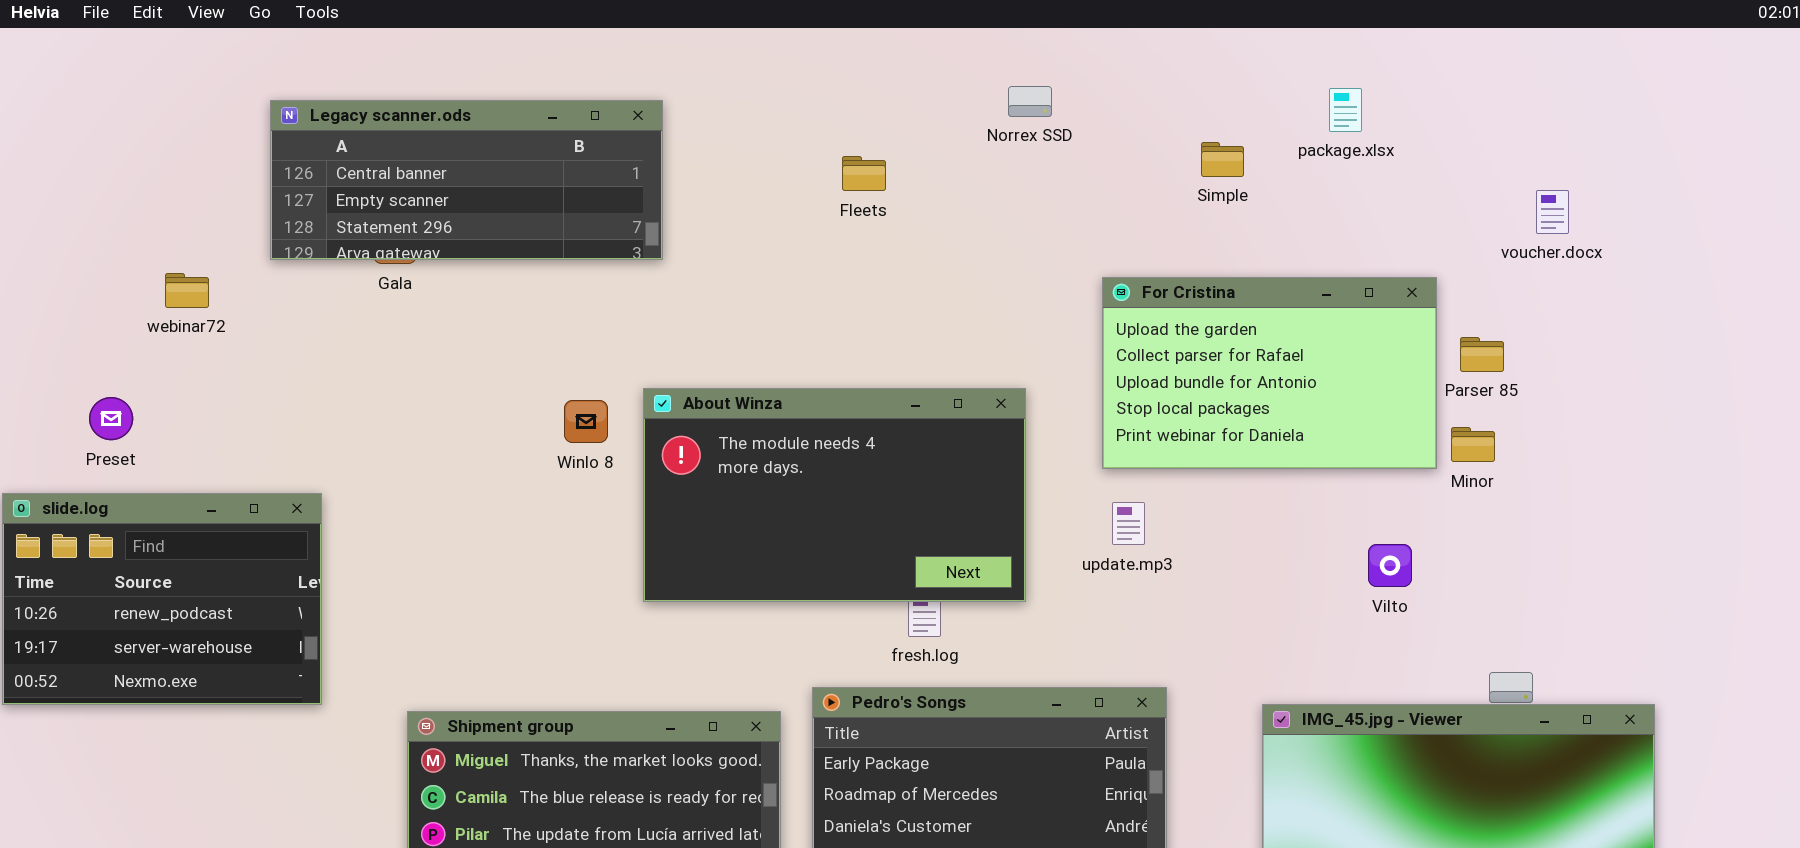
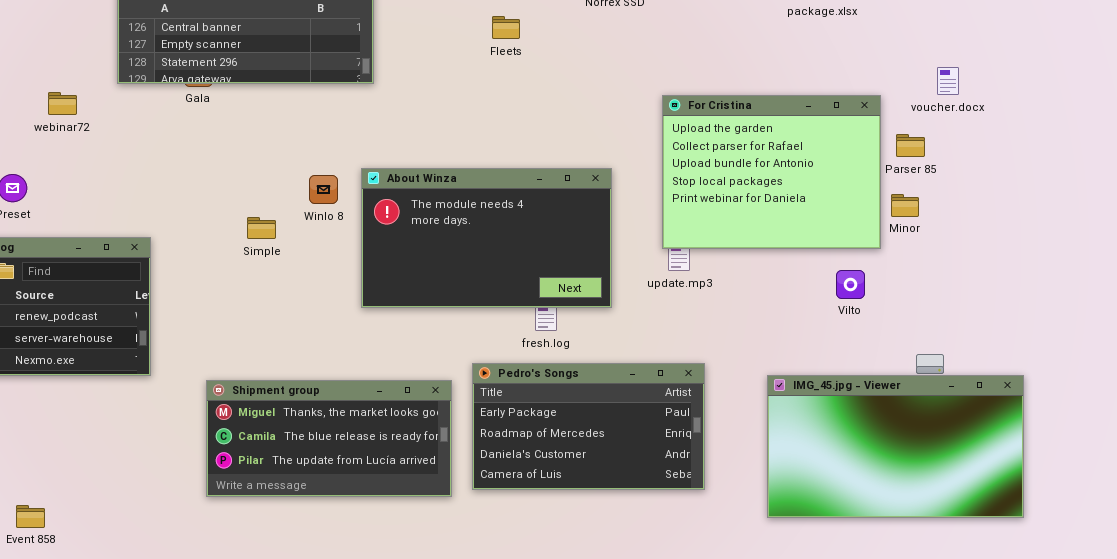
Simple: [1201,142,1244,177] -> [247,217,276,239], moved
voucher.docx: [1536,190,1569,234] -> [937,67,959,95], moved
For Cristina: [1102,277,1437,469] -> [662,95,881,249], resized

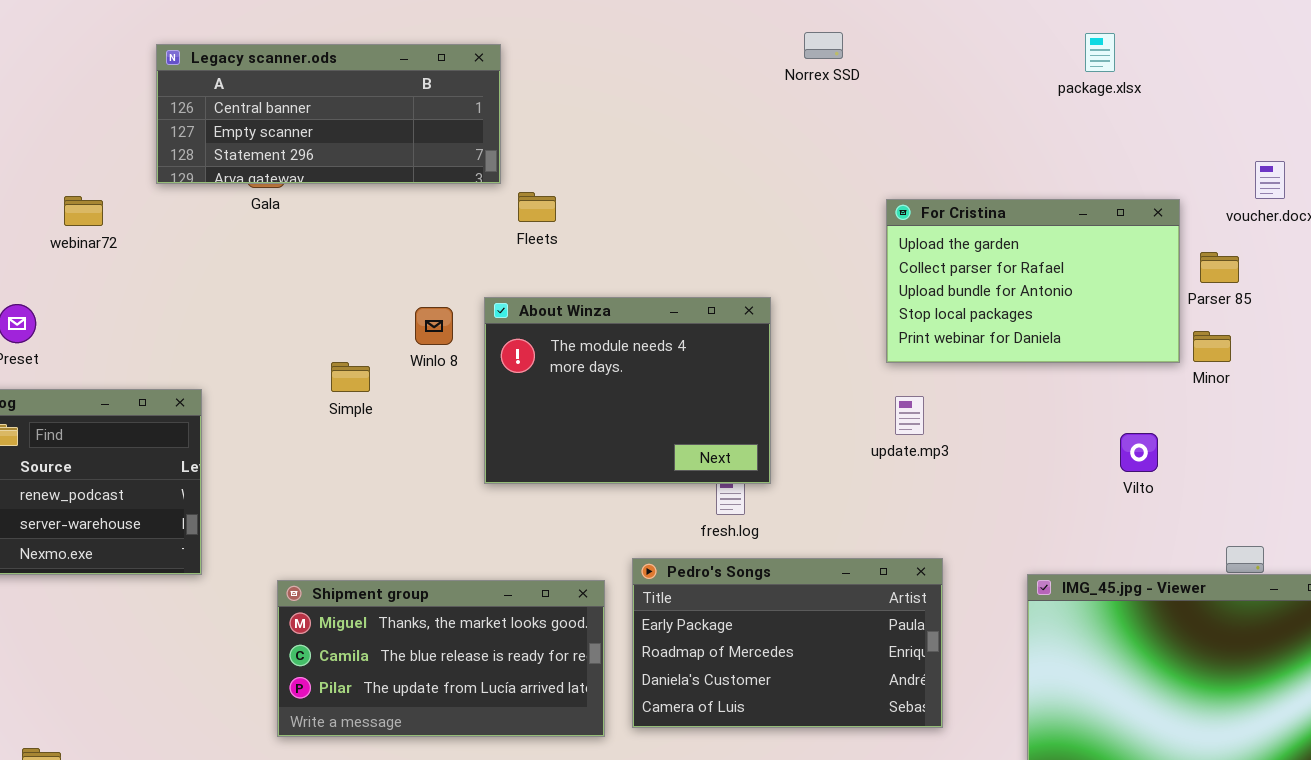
Fleets: [492,16,520,39] -> [518,192,556,222], moved
For Cristina: [662,95,881,249] -> [886,199,1180,363], resized
About Winza: [361,168,612,308] -> [484,297,771,484], resized

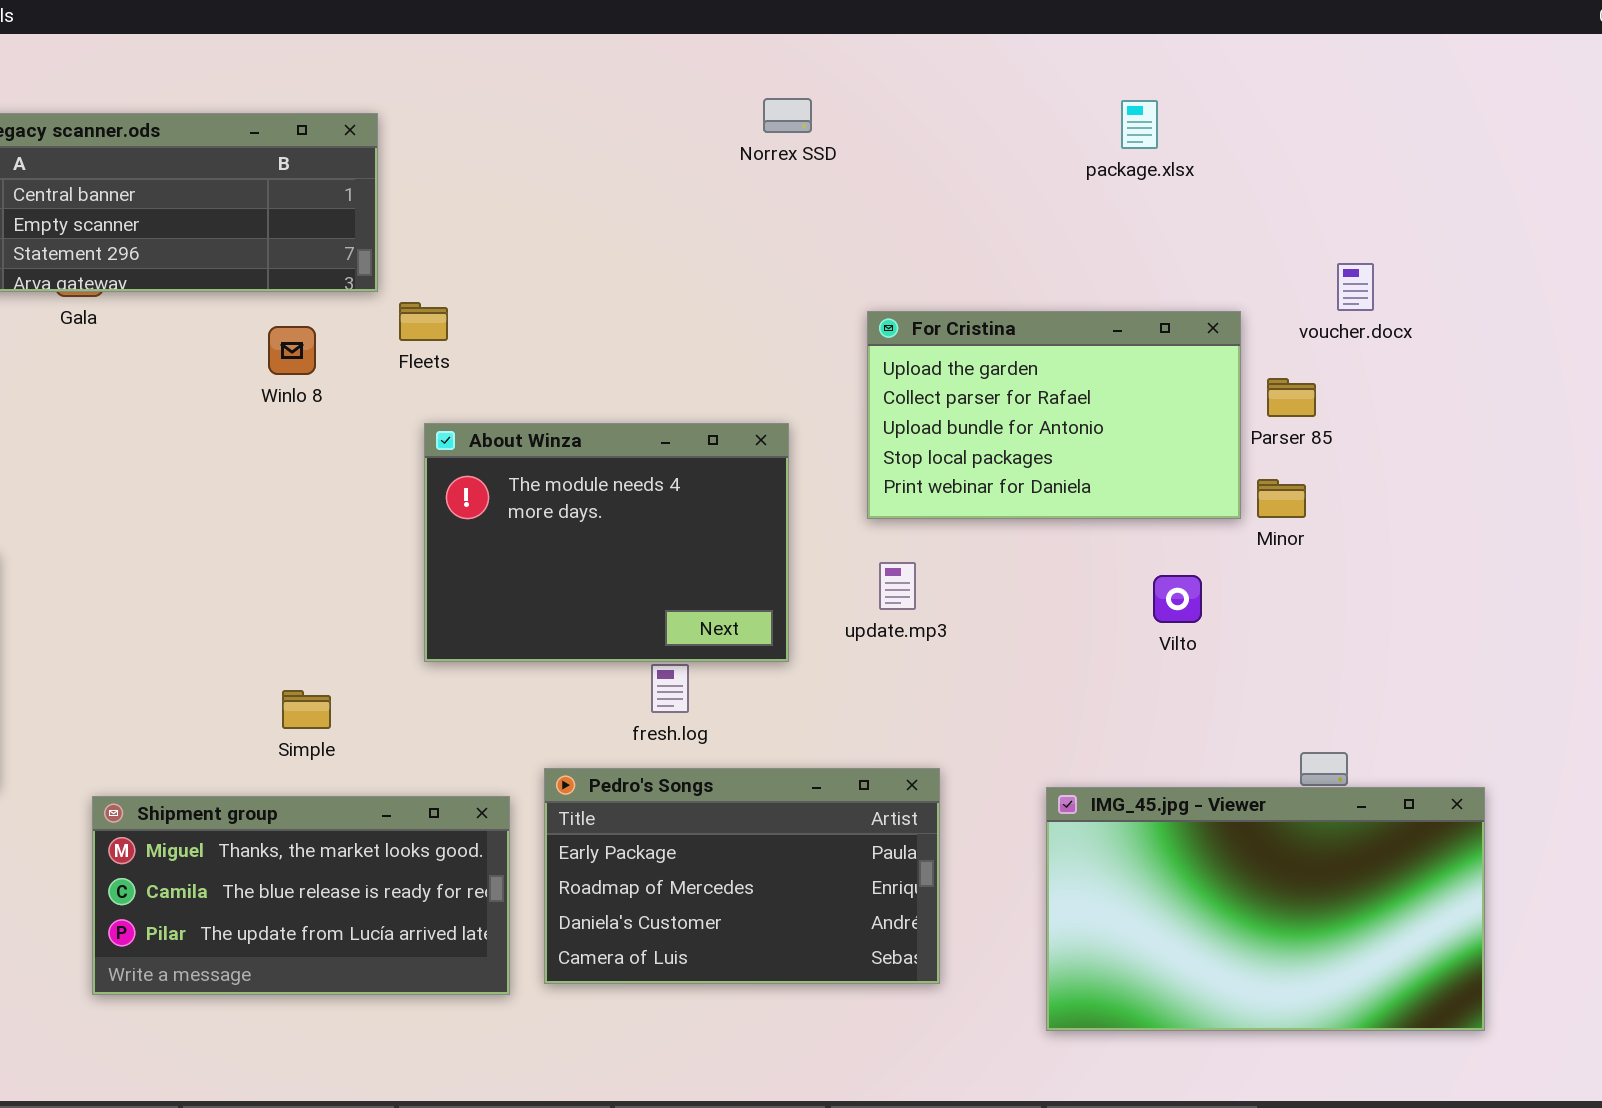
About Winza: [484,297,771,484] -> [424,423,789,662], moved
Winlo 8: [415,307,453,345] -> [268,326,316,375], moved
Simple: [331,362,370,392] -> [282,690,331,729], moved
Vilto: [1120,433,1158,472] -> [1153,575,1202,623], moved

